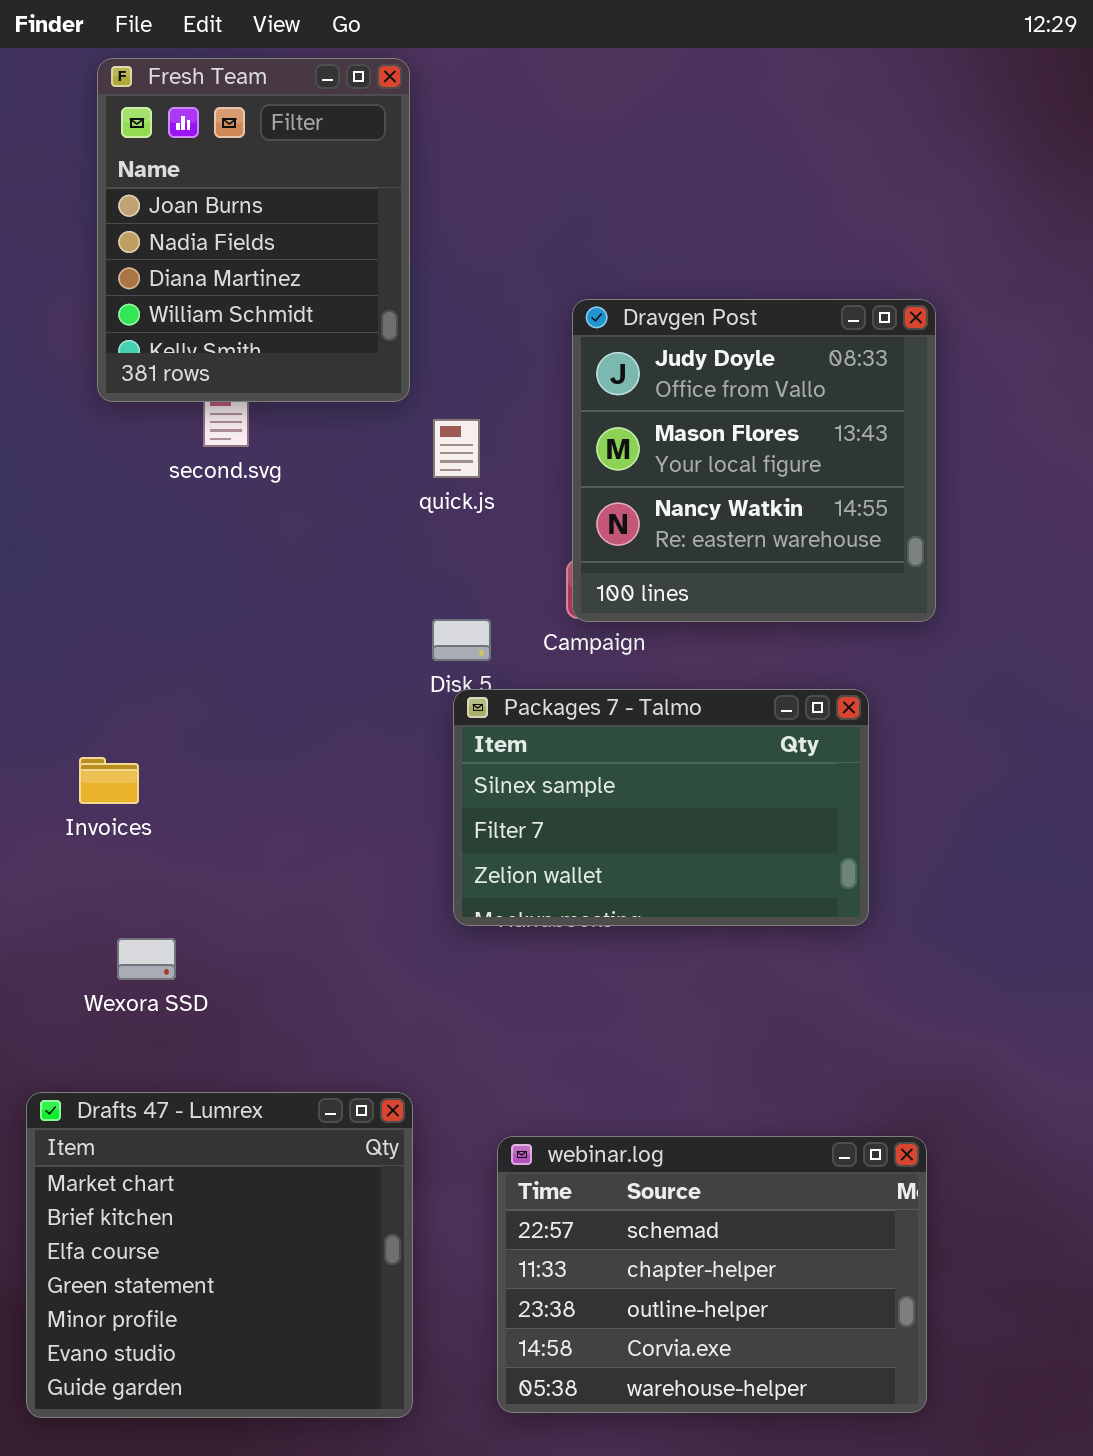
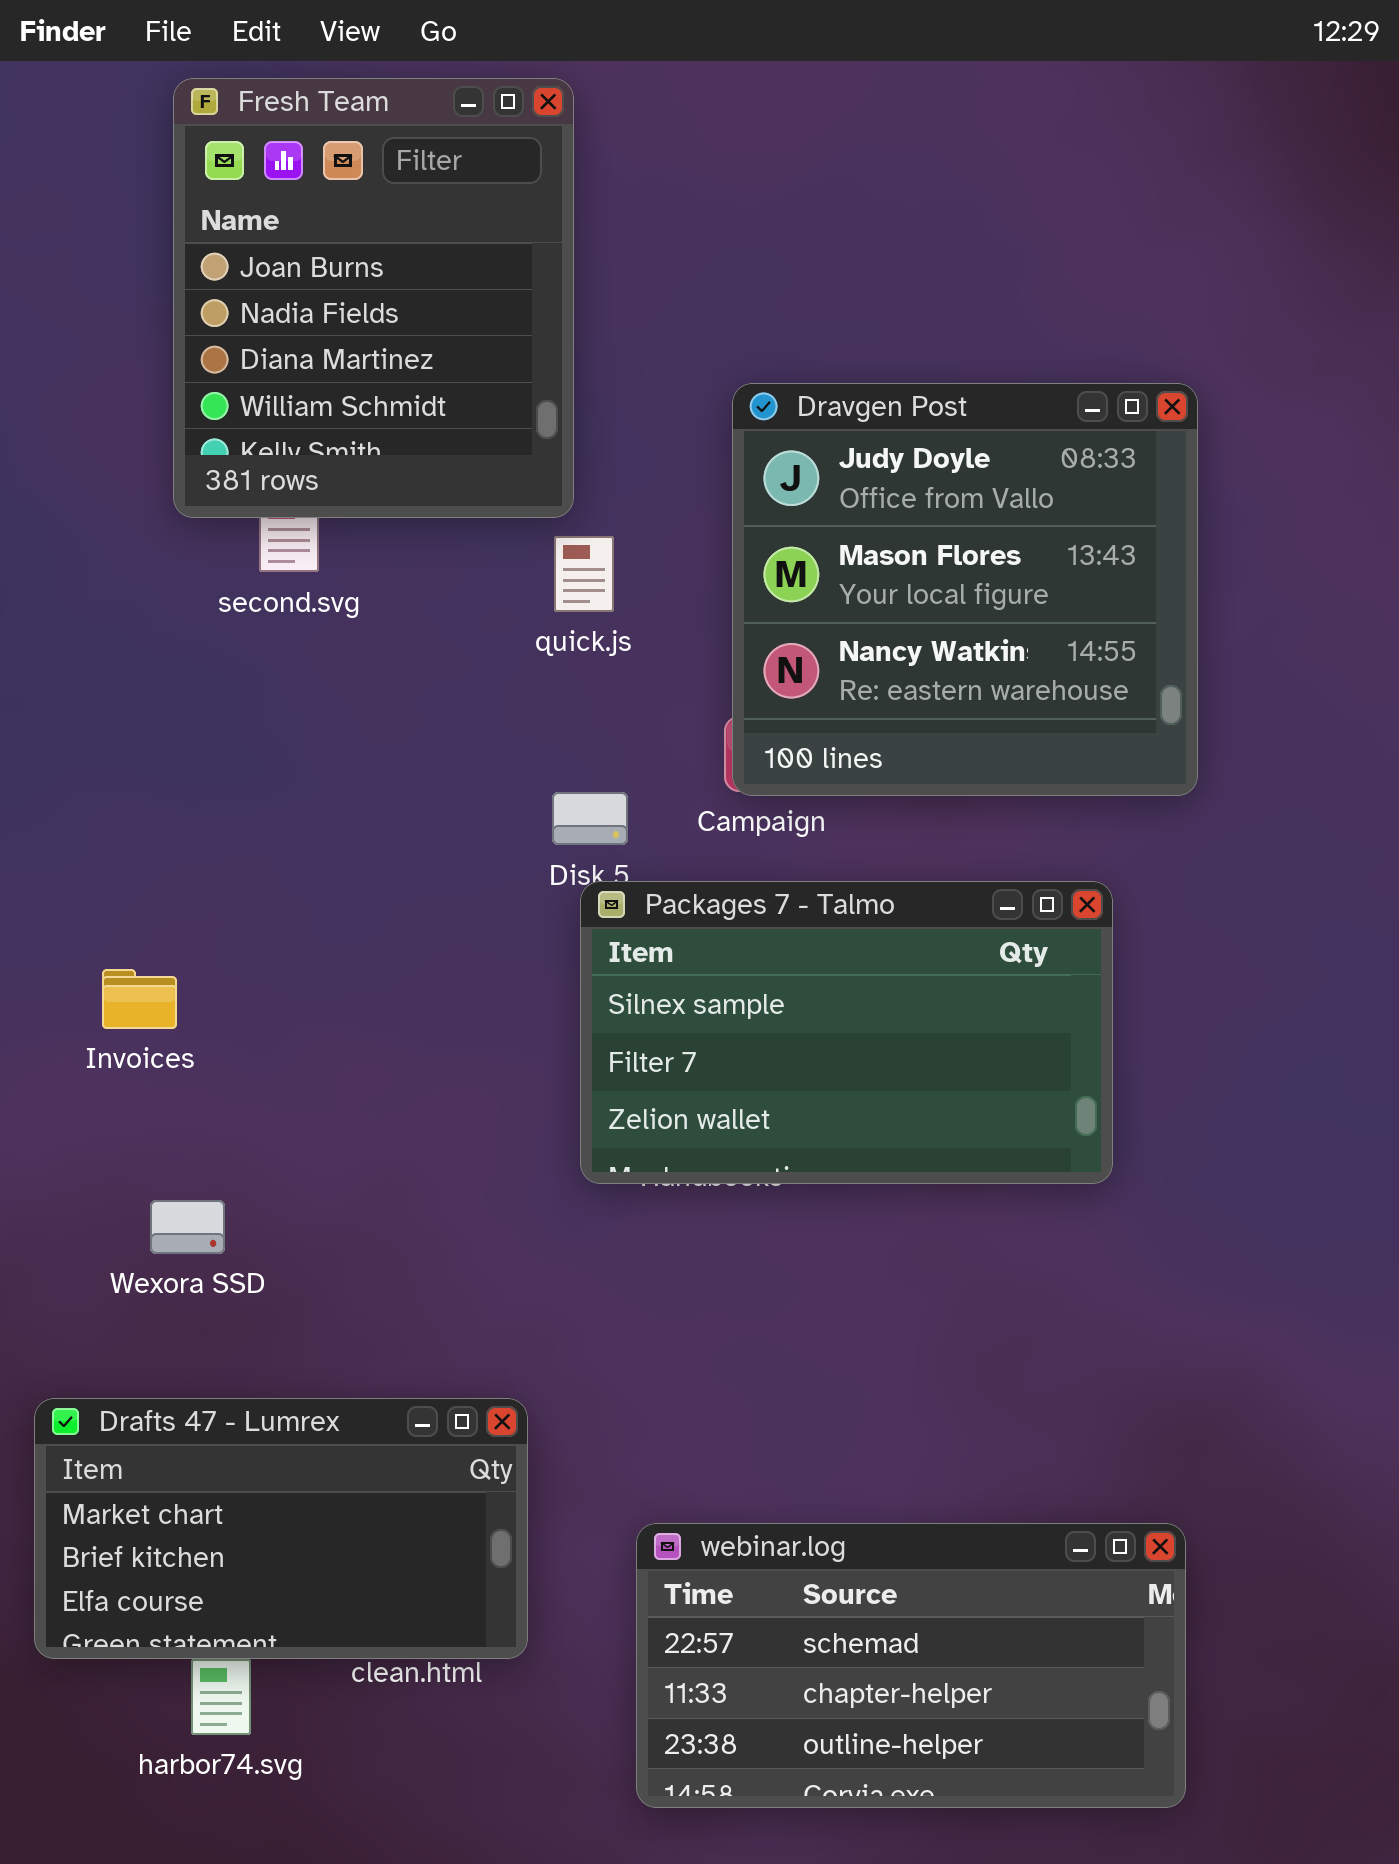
Fresh Team: [97,58,410,402] -> [173,78,574,518], moved
Drafts 47 - Lumrex: [26,1092,413,1418] -> [34,1398,528,1659], resized
webinar.log: [497,1136,927,1413] -> [636,1523,1186,1808], resized

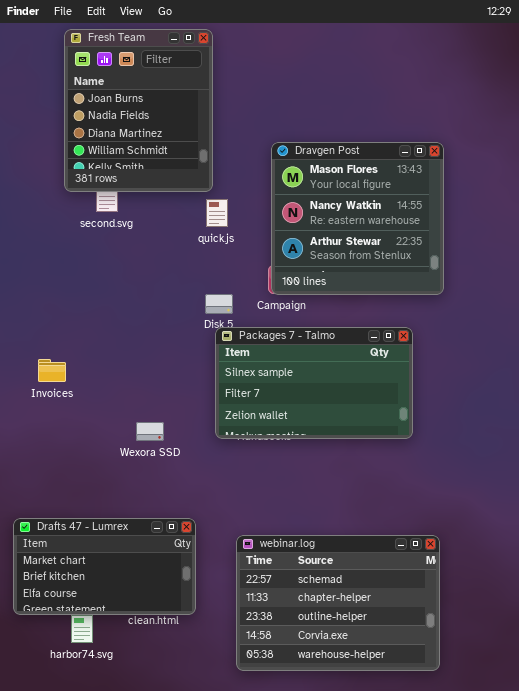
Dravgen Post: [732,383,1198,796] -> [271,142,444,295], scrolled down 1 row
Wexora SSD: [150,1200,225,1254] -> [136,422,164,441], moved
webinar.log: [636,1523,1186,1808] -> [236,535,440,671], resized

